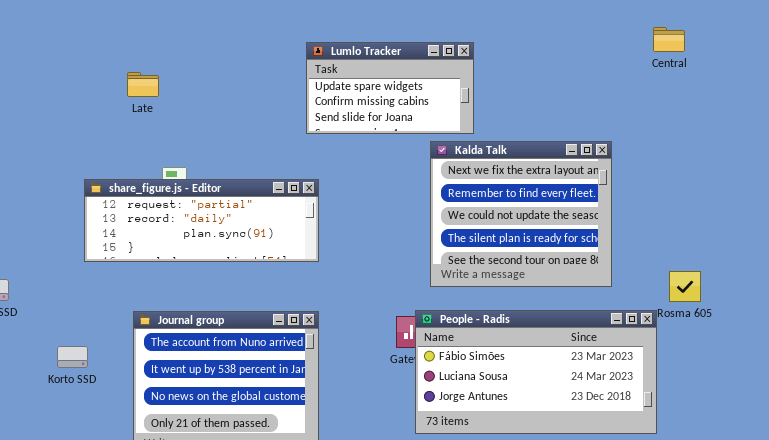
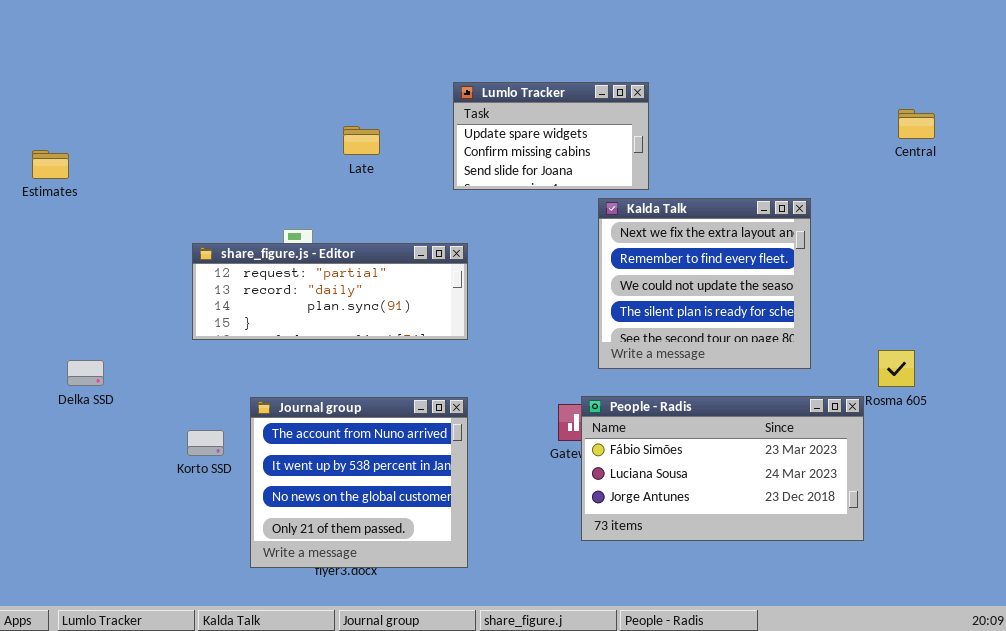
Central: [653,27,685,52] -> [898,109,935,139], moved
Late: [127,72,159,97] -> [343,126,380,155], moved
Korto SSD: [57,346,88,368] -> [187,430,224,456], moved

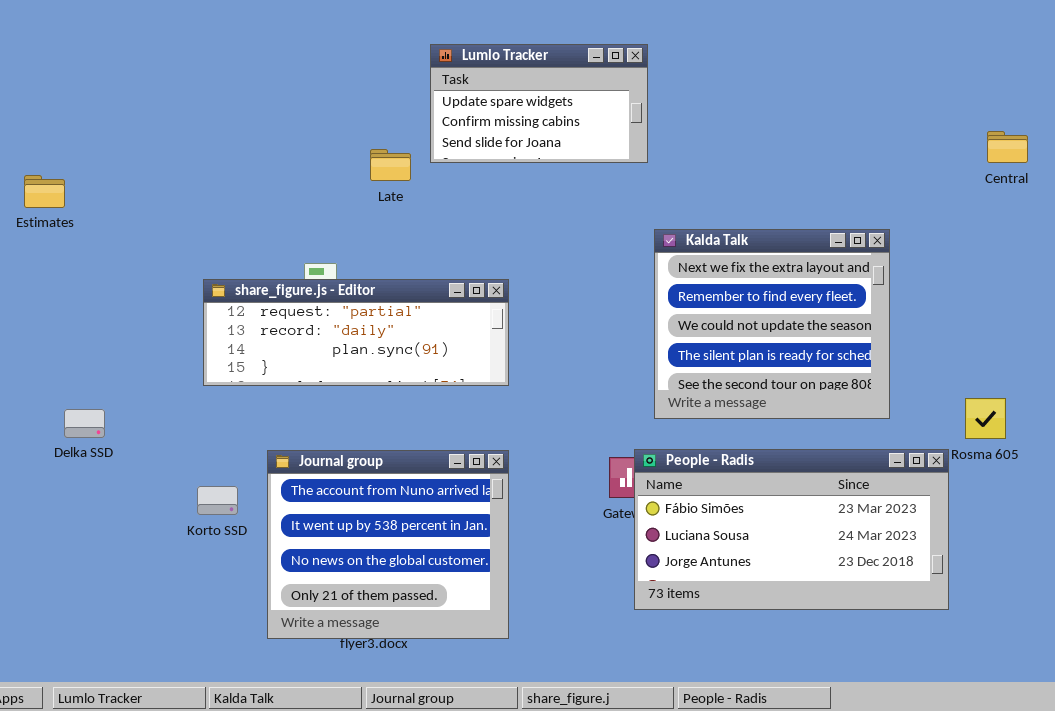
Lumlo Tracker: [453,82,649,190] -> [430,44,648,163], moved

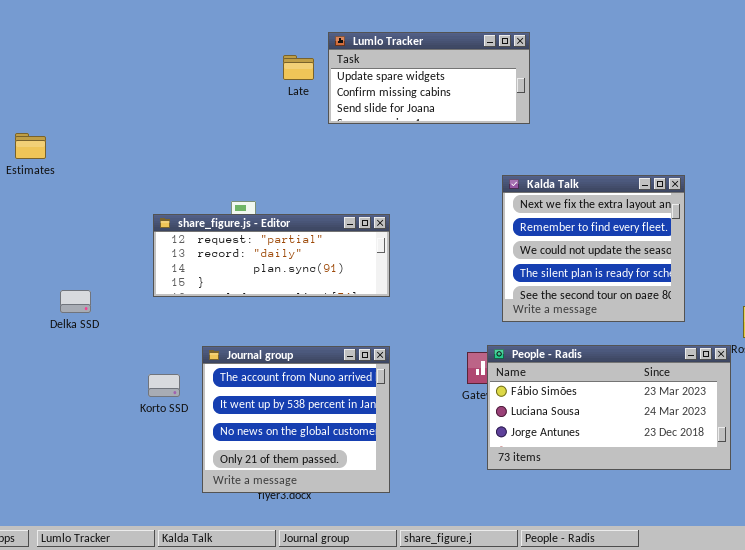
Lumlo Tracker: [430,44,648,163] -> [328,32,530,124], resized
Late: [370,149,411,181] -> [283,55,314,80], moved
Delka SSD: [64,409,105,438] -> [60,290,91,313], moved

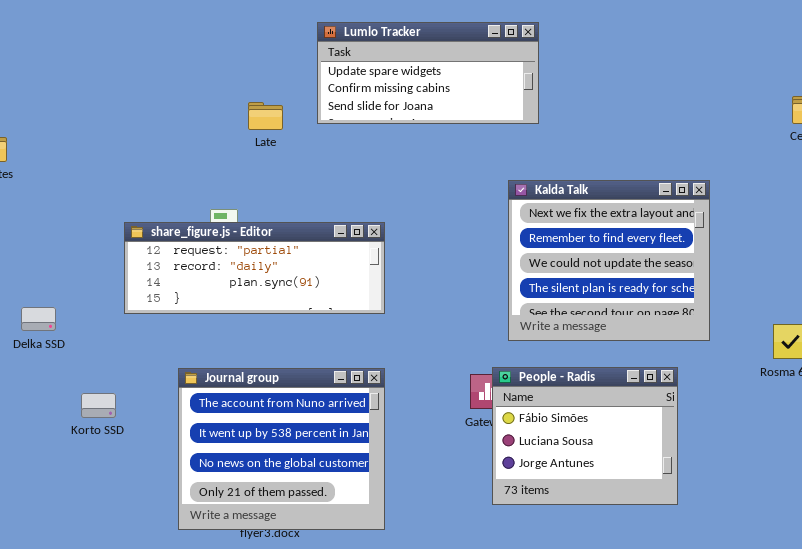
Late: [283,55,314,80] -> [248,102,283,130], moved
People - Radis: [487,345,731,470] -> [492,367,678,505], resized
Korto SSD: [148,374,180,397] -> [81,393,116,418], moved

